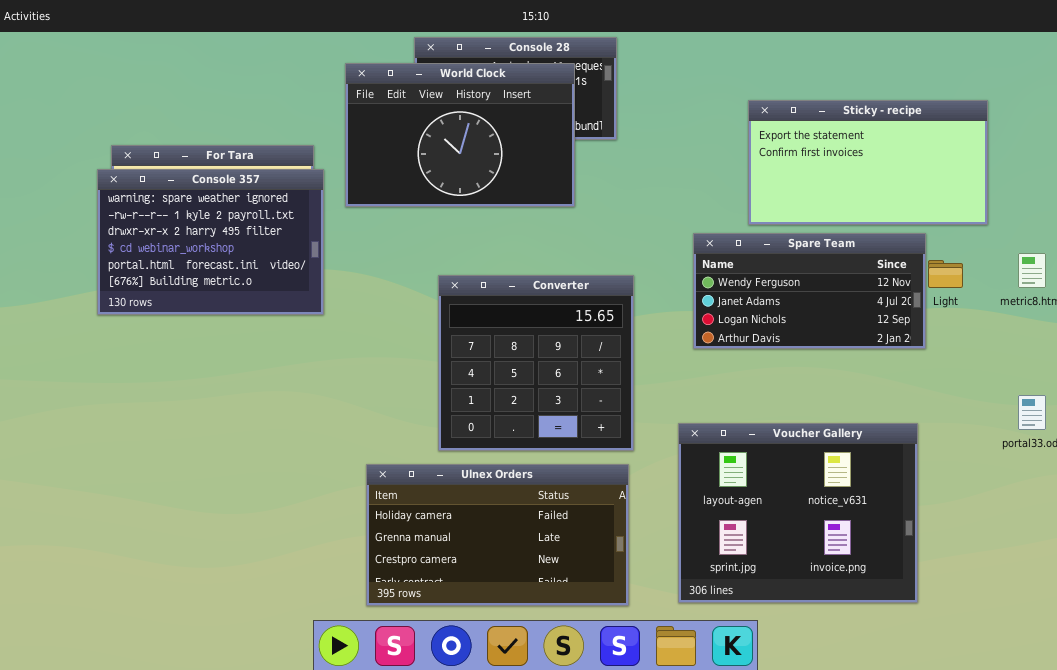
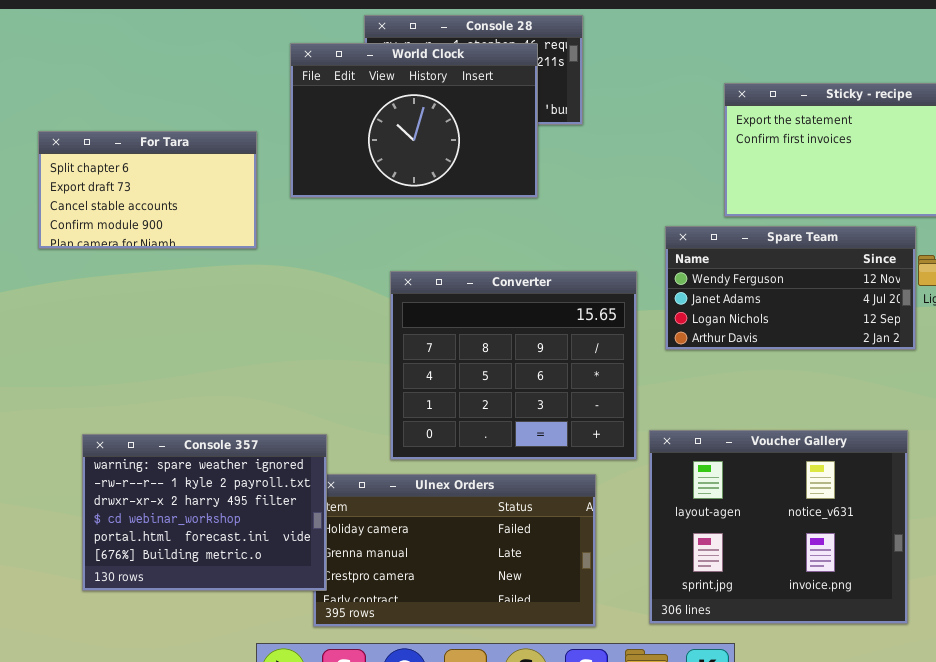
Console 357: [97,169,324,315] -> [82,434,327,591], moved
Converter: [438,275,634,451] -> [390,271,637,460], resized

